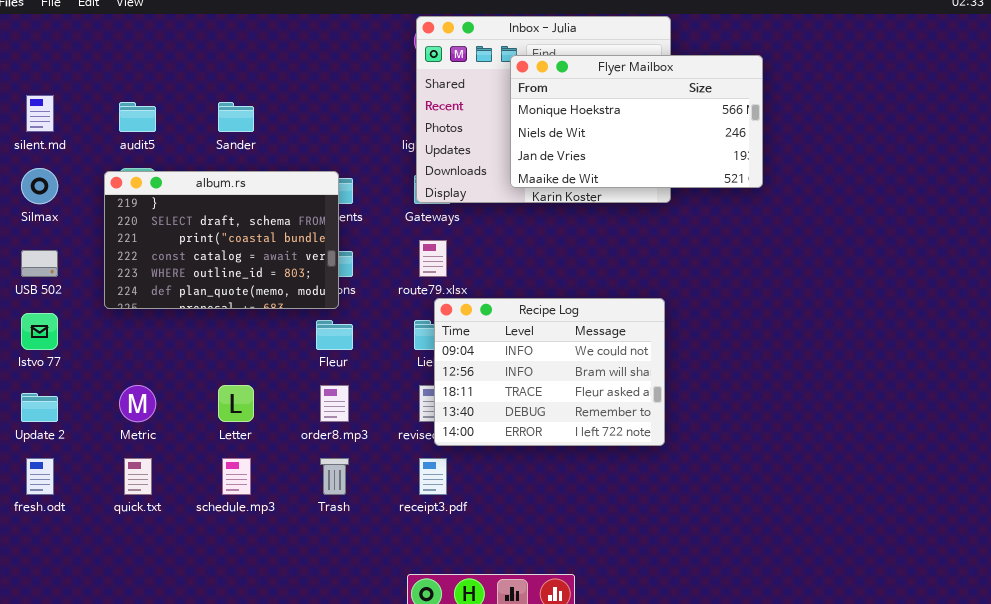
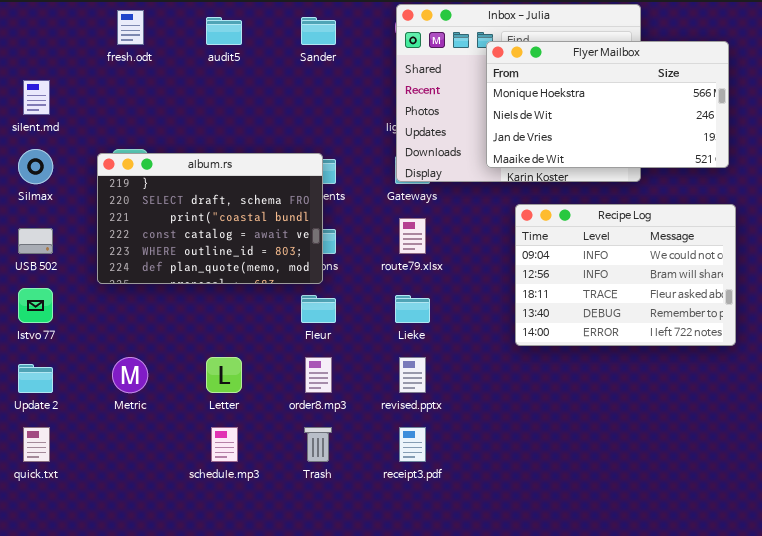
audit5: [119,102,156,132] -> [206,17,242,45], moved
Sander: [218,102,254,132] -> [301,17,336,45], moved
Recipe Log: [434,298,665,446] -> [515,204,736,346], moved
fresh.odt: [26,458,54,495] -> [117,10,144,45], moved
quick.txt: [124,458,152,495] -> [23,427,50,462], moved

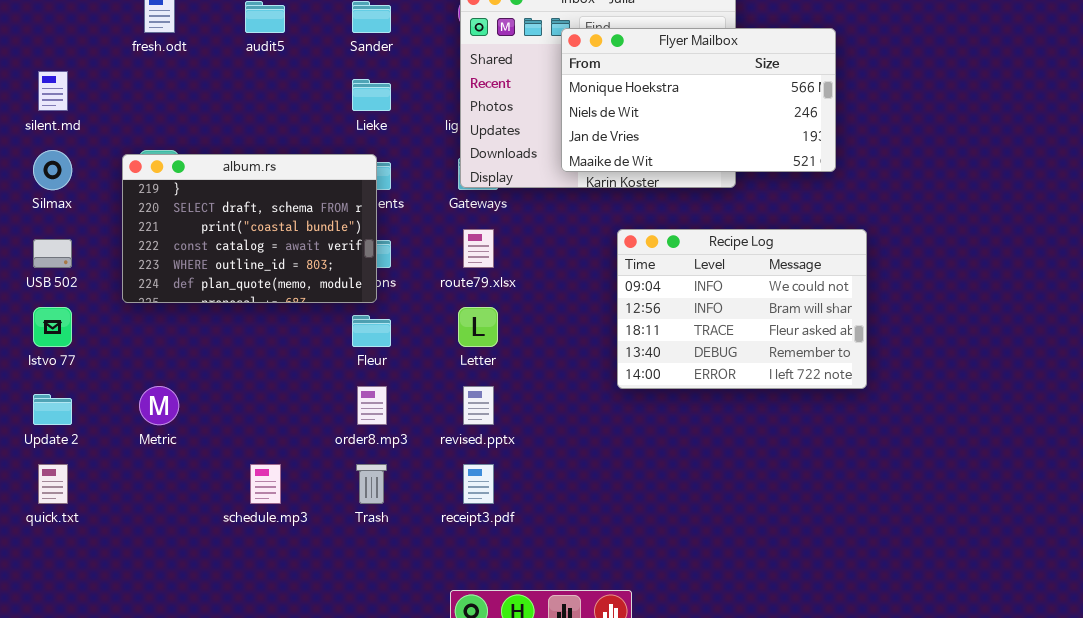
Recipe Log: [515,204,736,346] -> [617,229,867,389], moved
Lieke: [395,295,430,323] -> [352,79,391,111], moved
Letter: [206,357,242,393] -> [458,307,498,347], moved

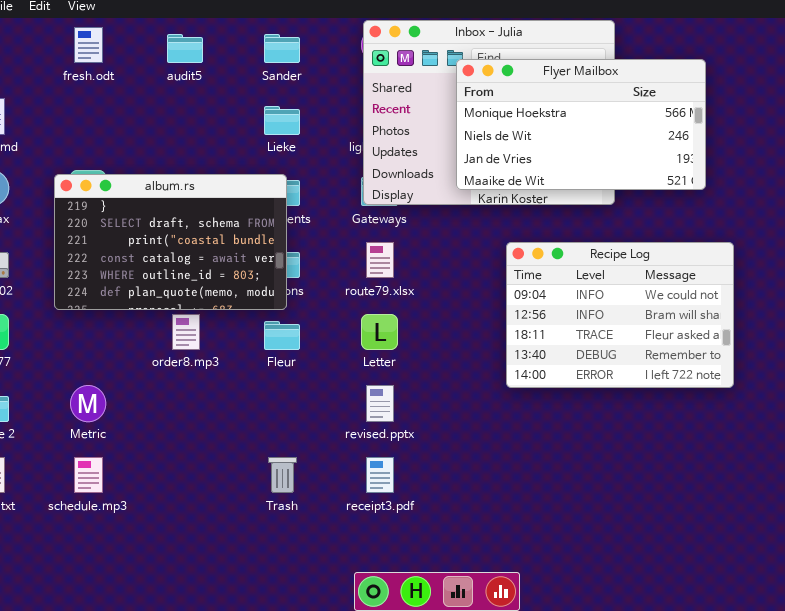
order8.mp3: [357,386,387,425] -> [172,314,200,350], moved
schedule.mp3: [250,464,281,504] -> [74,457,103,493], moved

